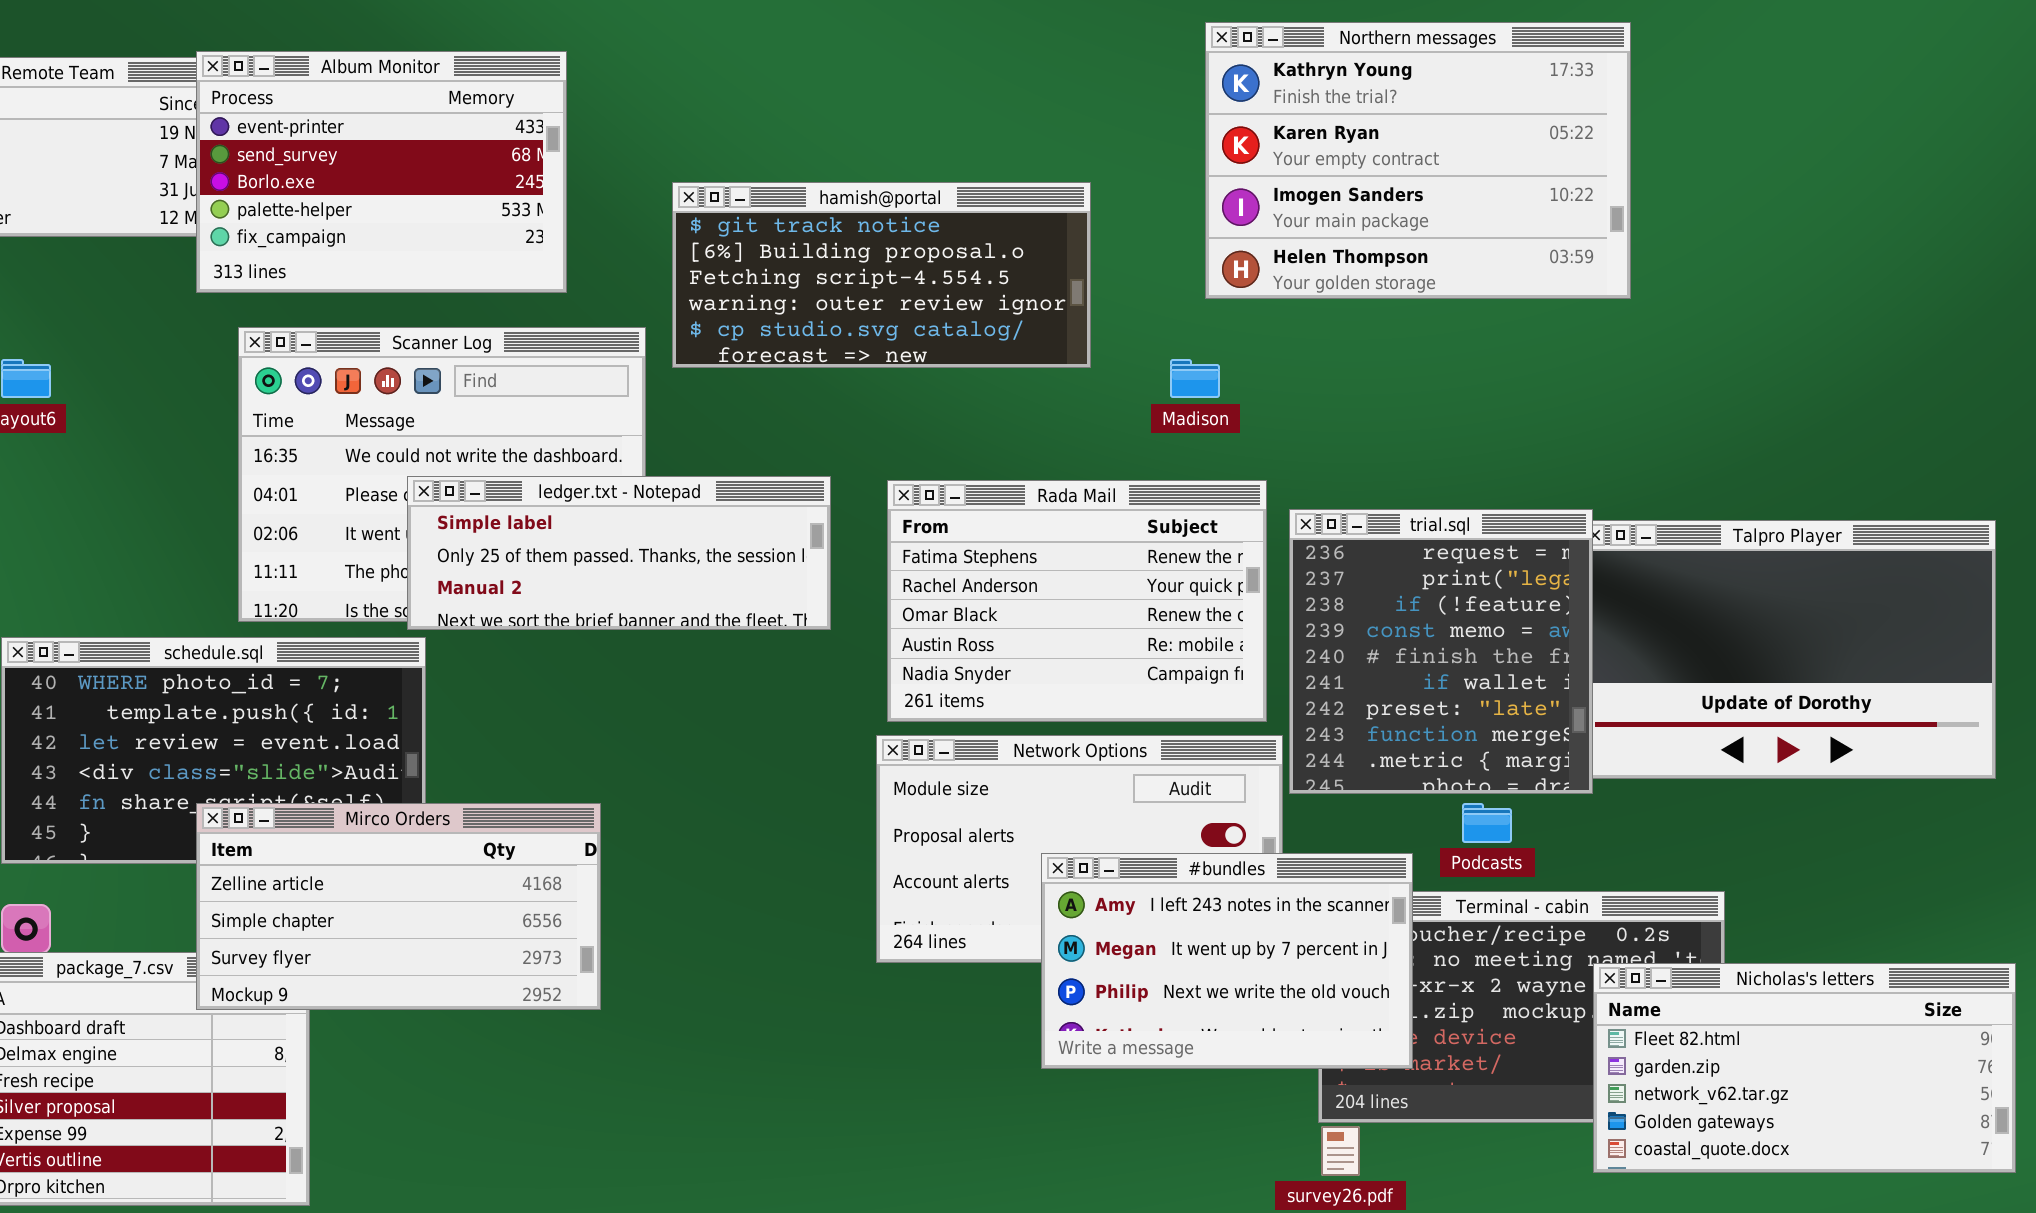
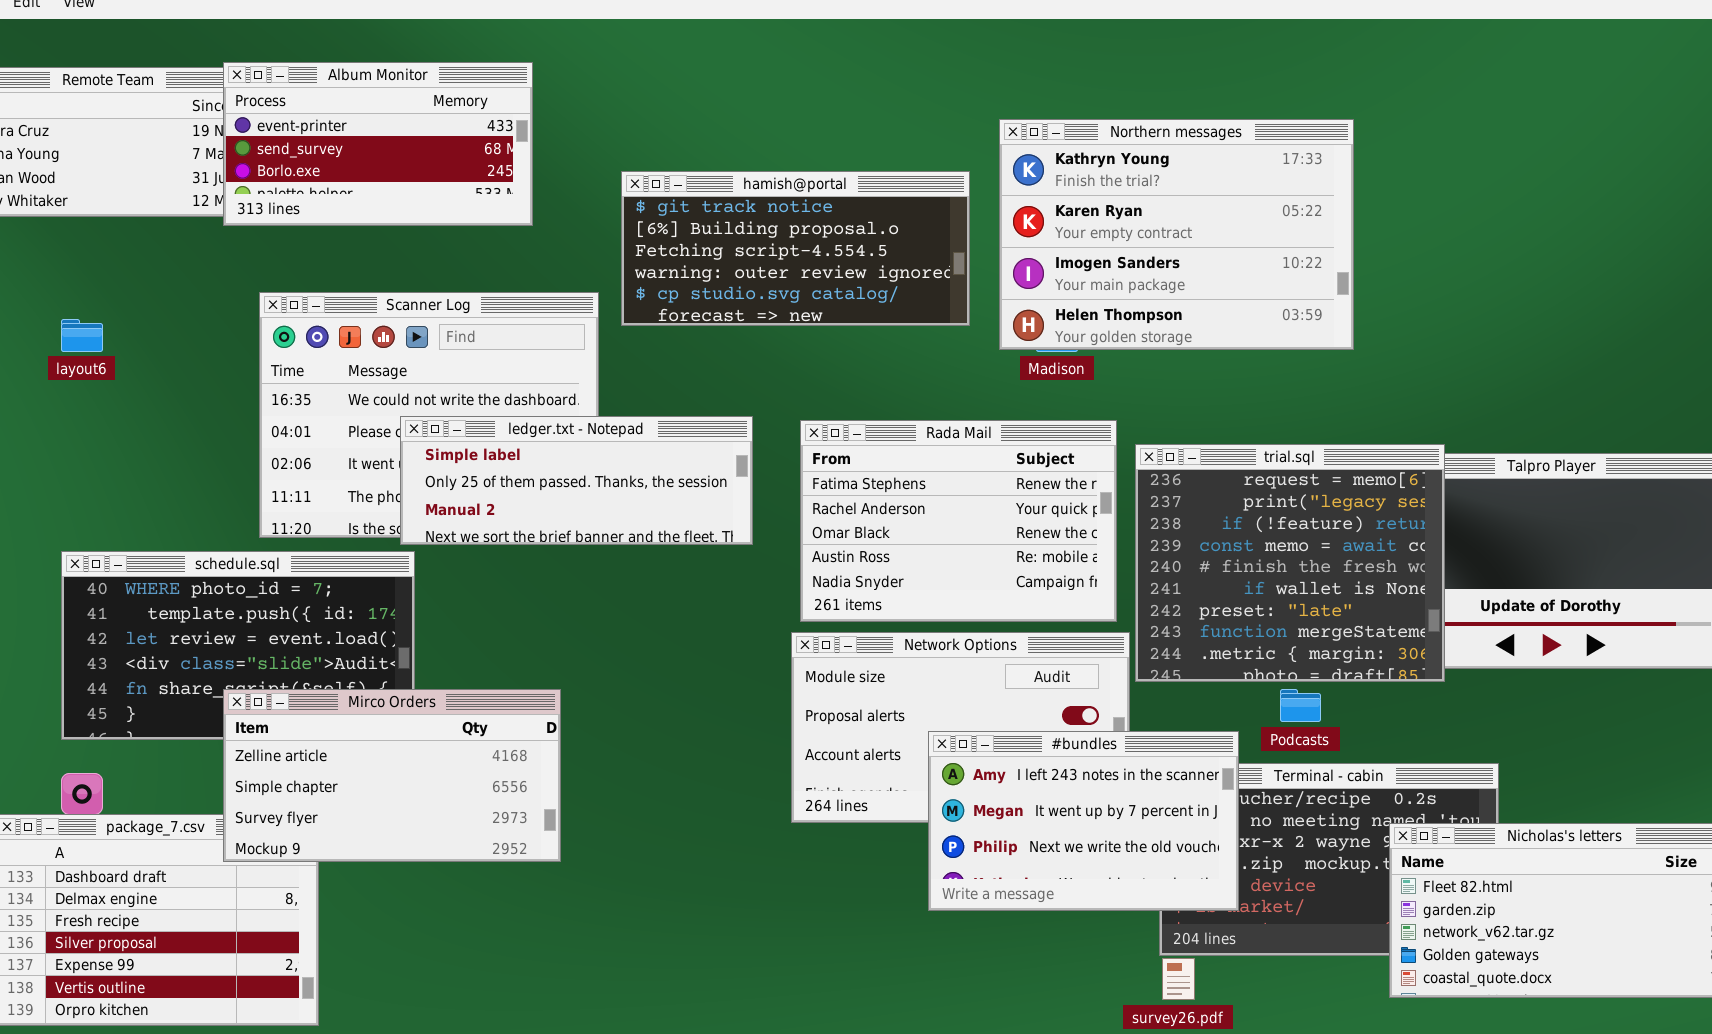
Northern messages: [1205,22,1631,299] -> [999,119,1354,350], moved
Album Monitor: [196,51,567,293] -> [223,62,533,226], resized
trial.sql: [1289,509,1593,794] -> [1135,444,1445,682], resized

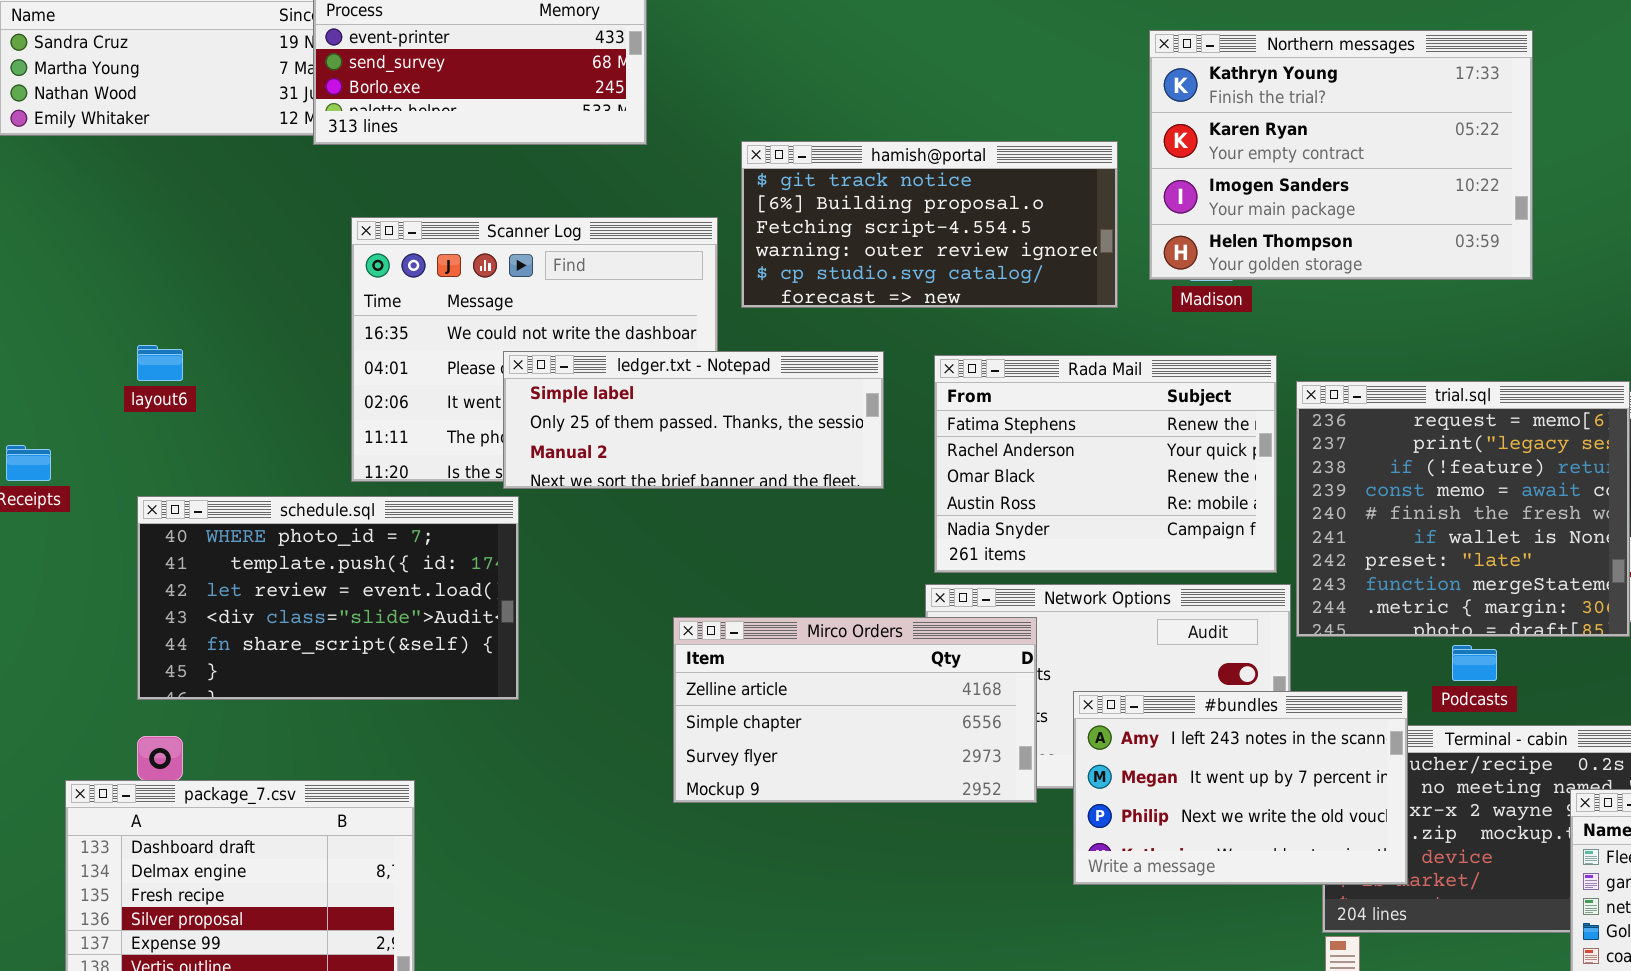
hamish@portal: [621,171,970,326] -> [741,141,1118,308], moved
layout6: [61,319,103,352] -> [137,345,183,381], moved
Mirco Orders: [223,689,561,862] -> [673,617,1037,803], moved

